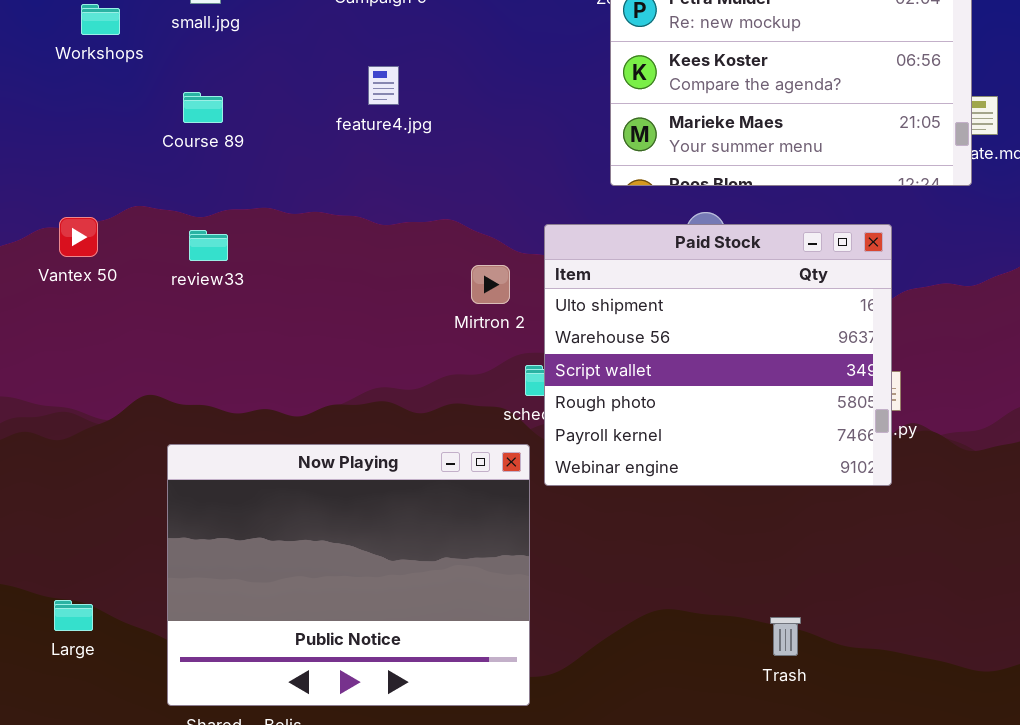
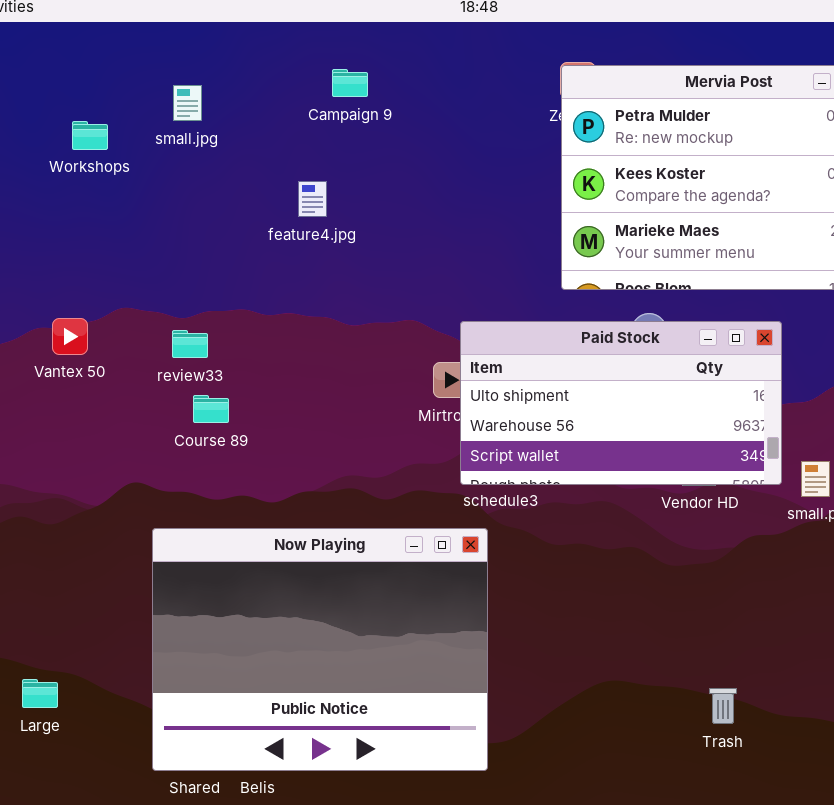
feature4.jpg: [368,66,399,105] -> [298,181,327,217], moved
Course 89: [183,92,223,123] -> [193,395,229,423], moved
Paid Stock: [544,224,892,486] -> [460,321,782,485], moved, resized
Large: [54,600,93,631] -> [22,679,58,708], moved

